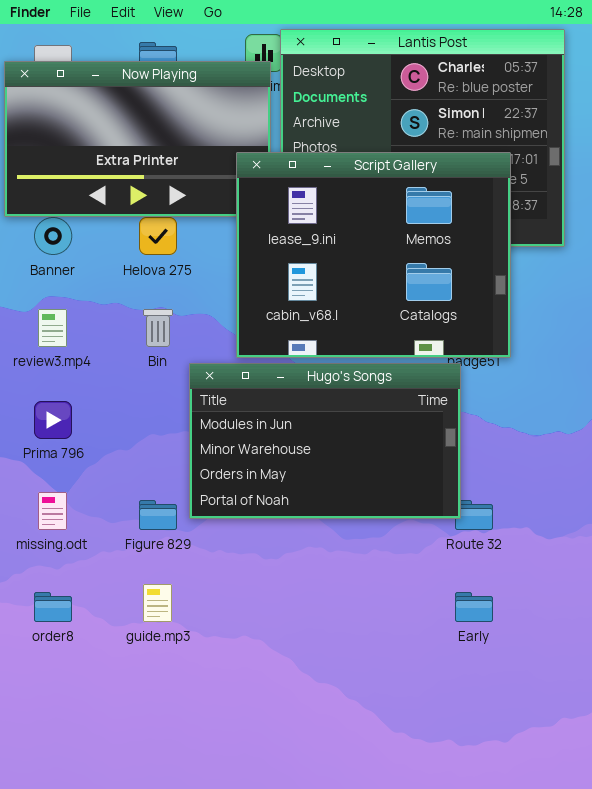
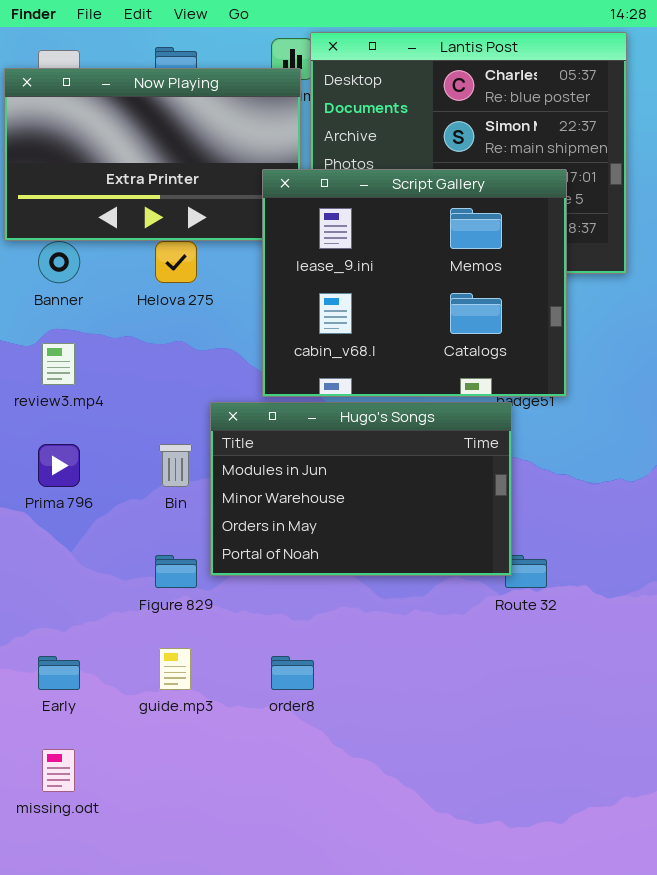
Bin: [143,309,173,347] -> [159,444,192,487], moved
missing.odt: [38,492,67,530] -> [42,749,75,792], moved
order8: [34,592,72,622] -> [271,656,314,690], moved
Early: [455,592,493,622] -> [38,656,80,690], moved

